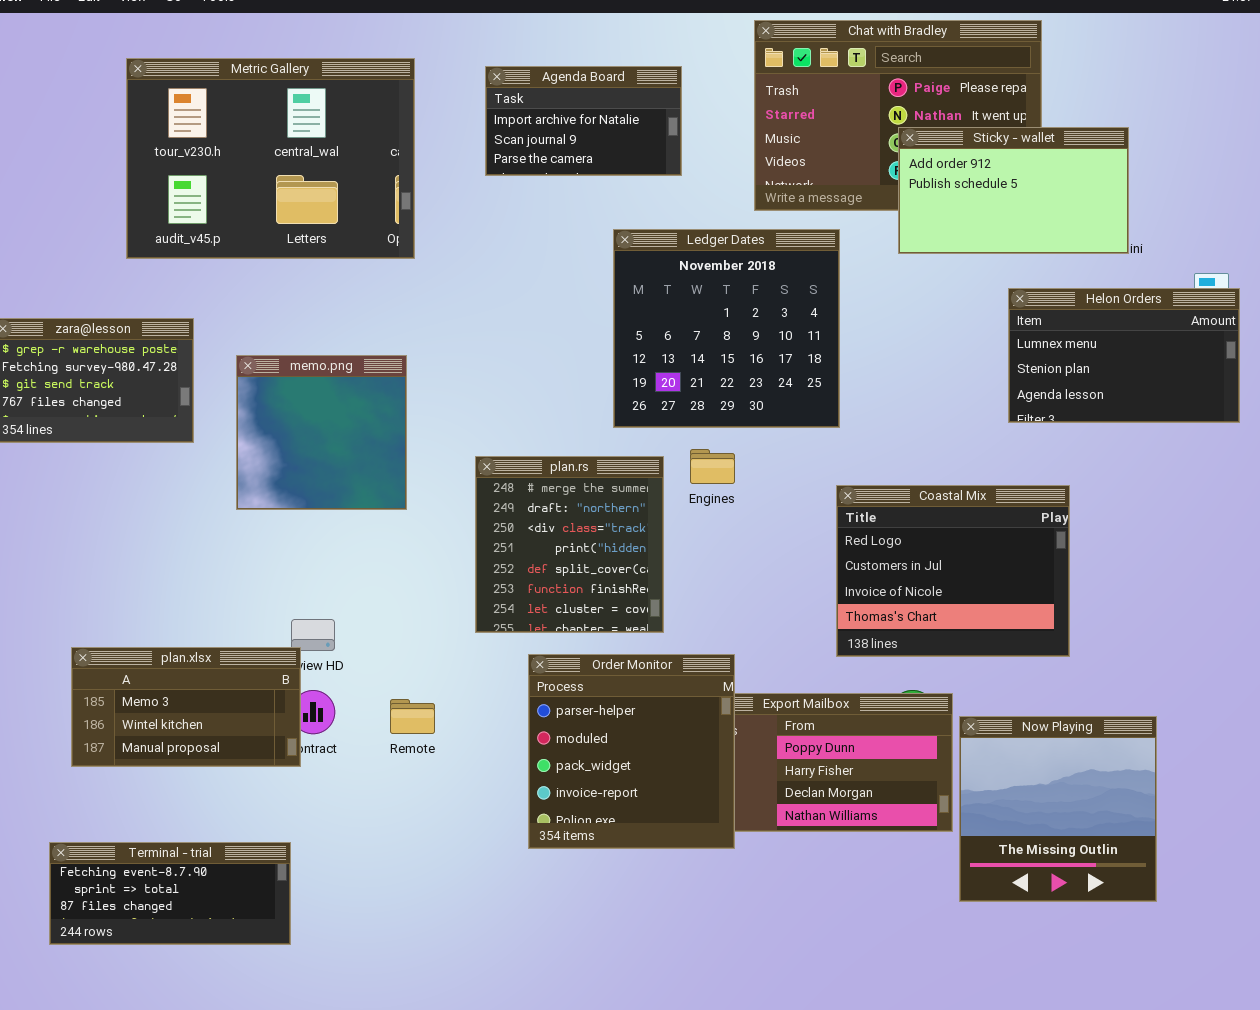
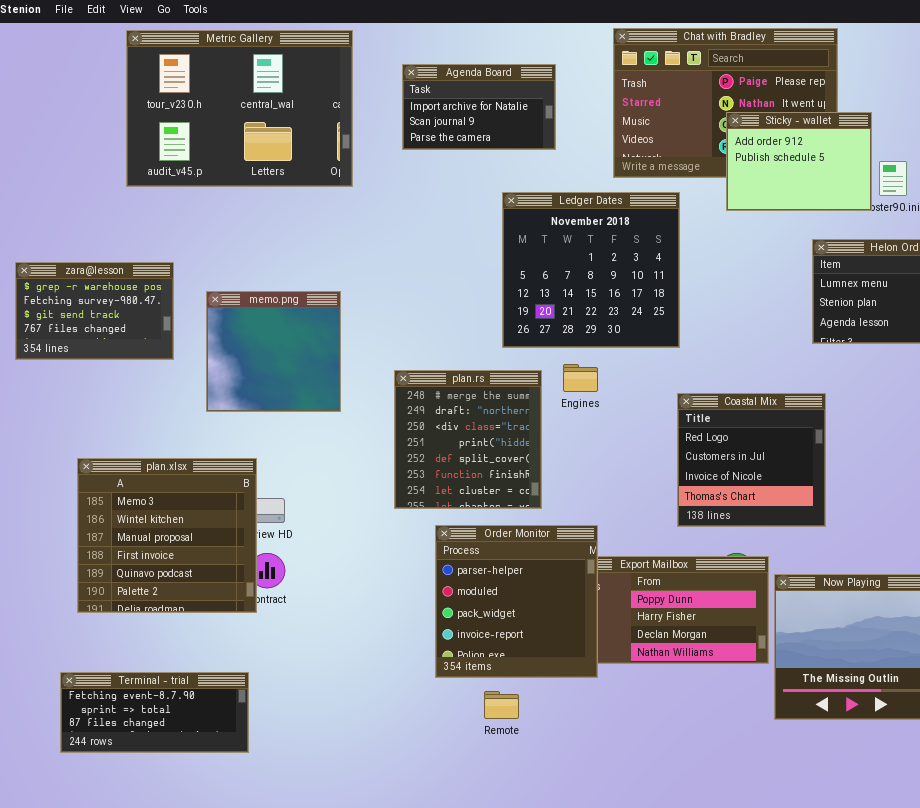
Metric Gallery: [126,58,415,259] -> [126,30,353,187], moved
Sticky - wallet: [898,127,1129,254] -> [726,112,872,211], resized
Coastal Mix: [836,485,1070,657] -> [677,393,826,527], resized
plan.xlsx: [71,647,301,767] -> [77,458,257,613], resized
Remote: [390,699,435,734] -> [484,691,519,719], moved

